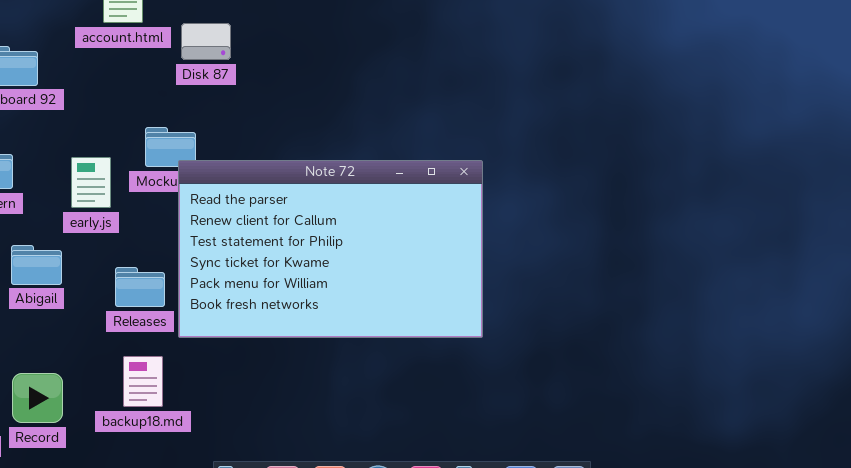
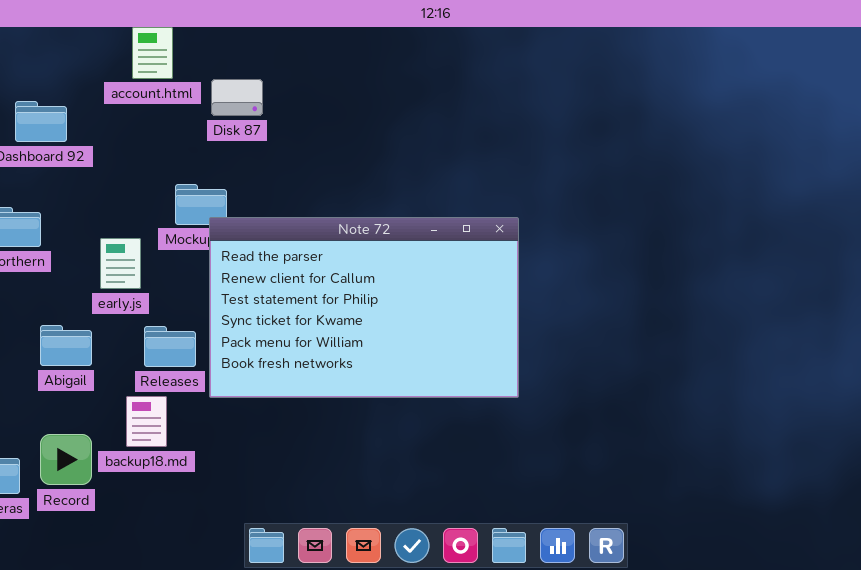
early.js: [71,157,111,208] -> [100,238,141,289], moved
Abigail: [11,245,62,285] -> [40,325,92,366], moved
backup18.md: [123,356,163,407] -> [126,396,167,447], moved

